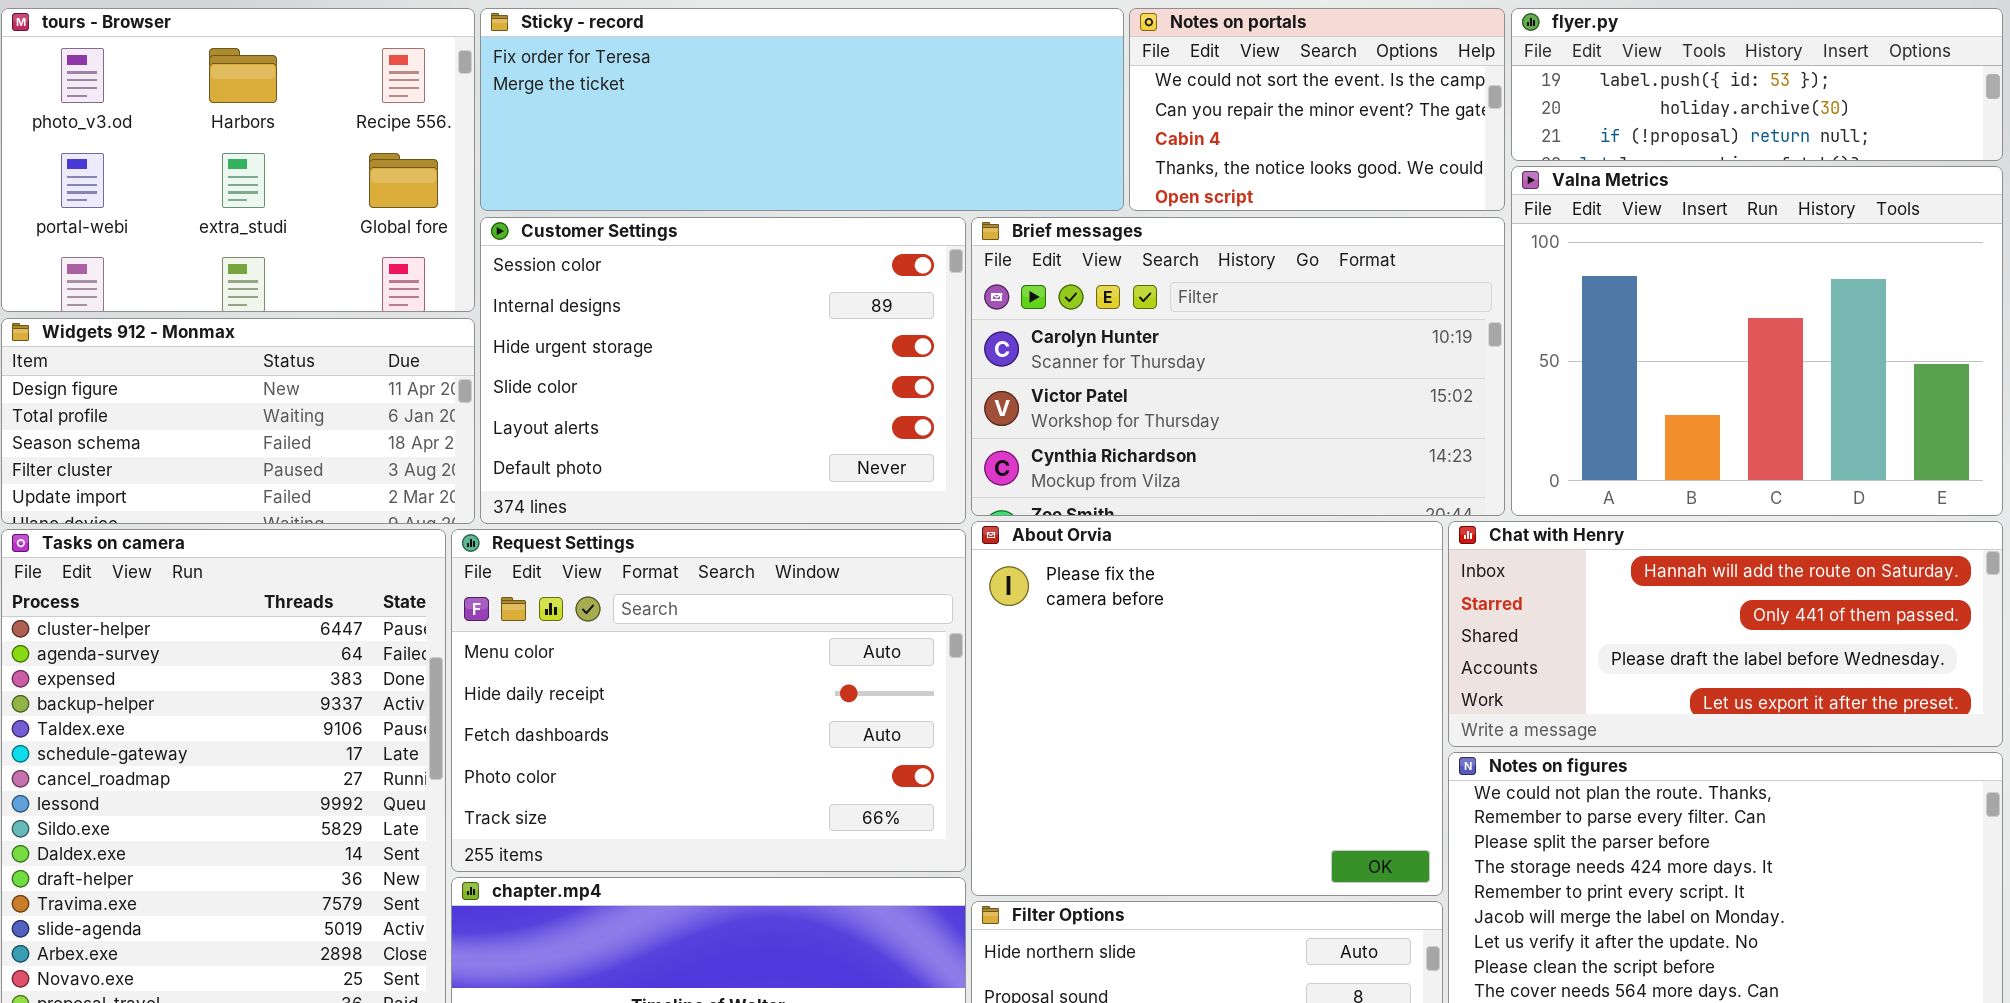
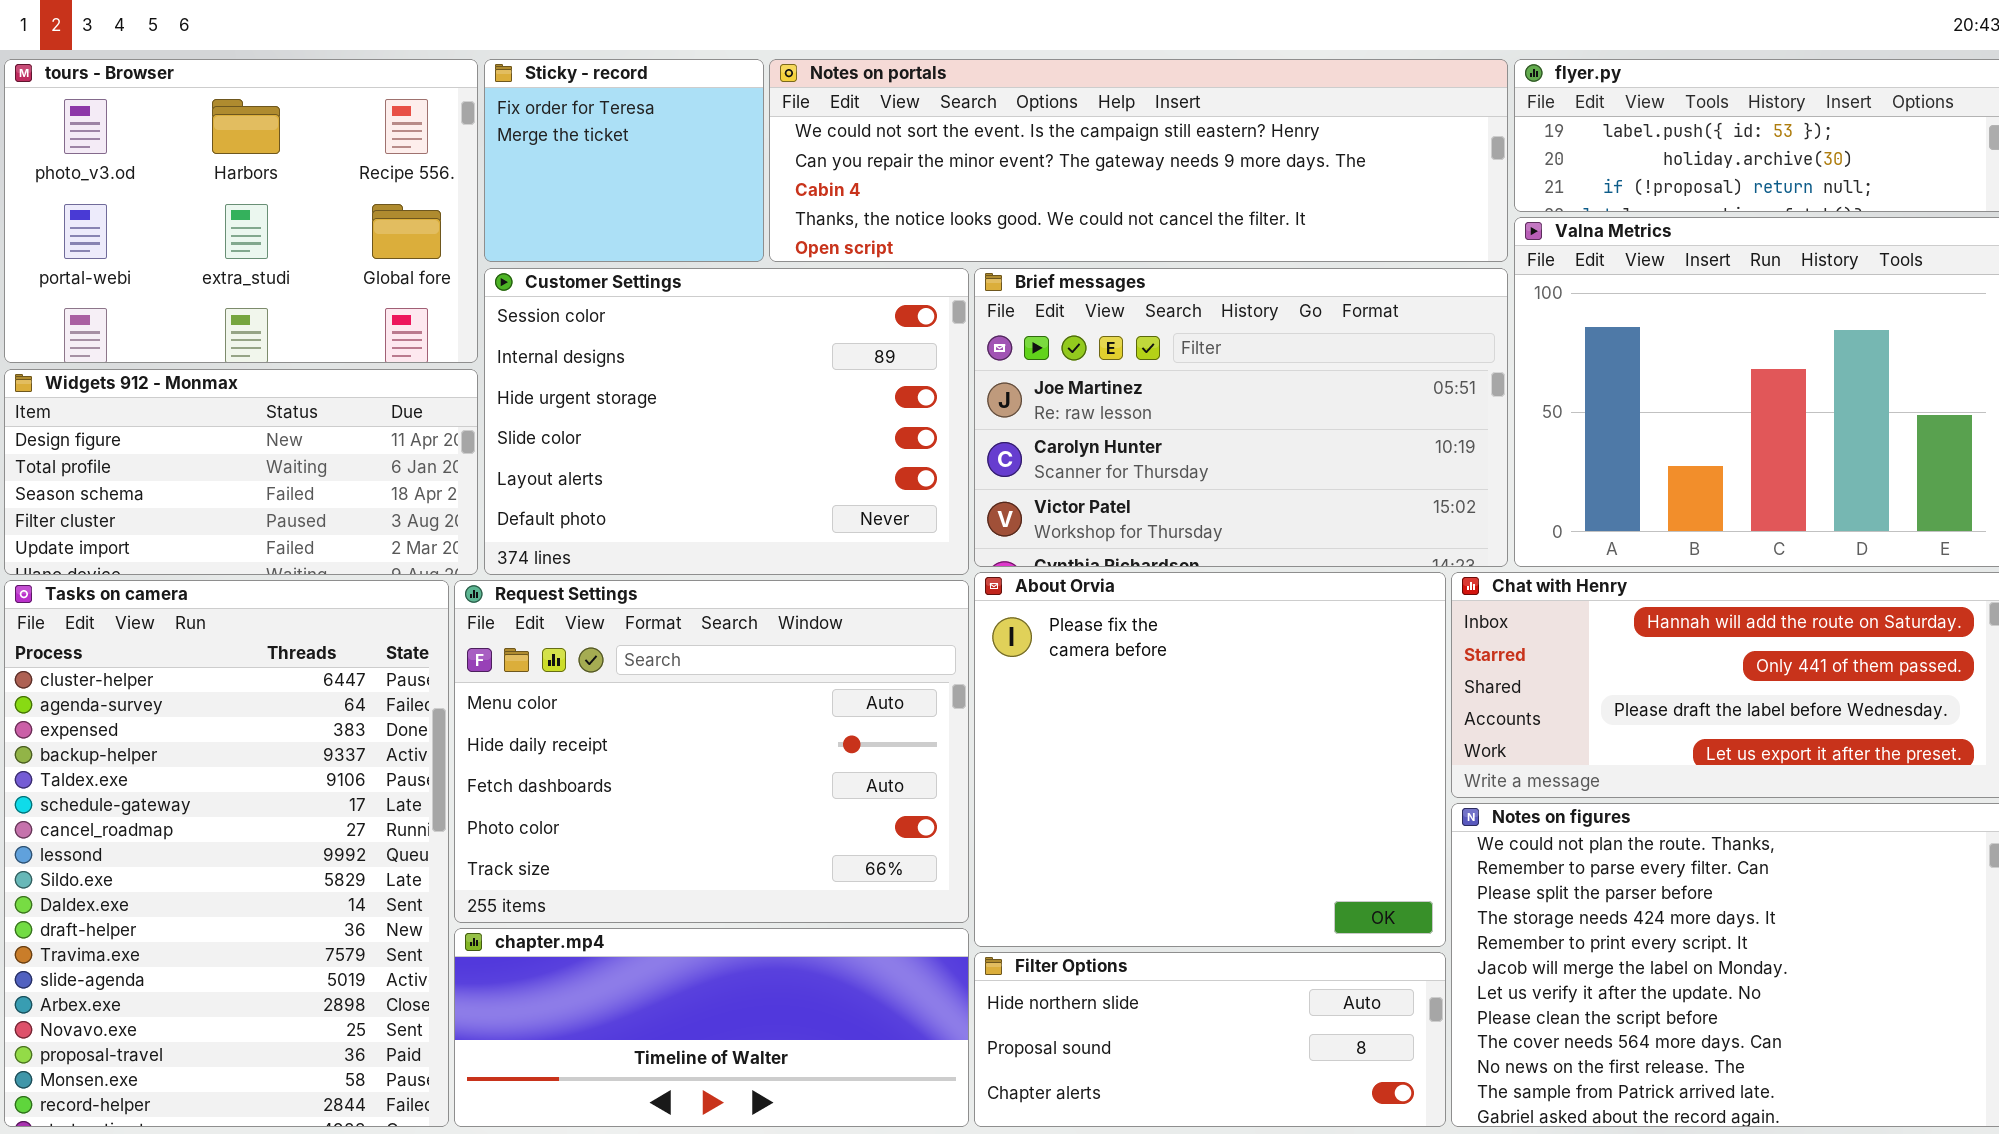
Sticky - record: [480,8,1124,211] -> [484,59,764,262], resized
Notes on portals: [1129,8,1505,211] -> [769,59,1508,262], resized
Brief messages: [971,217,1505,516] -> [974,268,1508,567], scrolled up 1 row

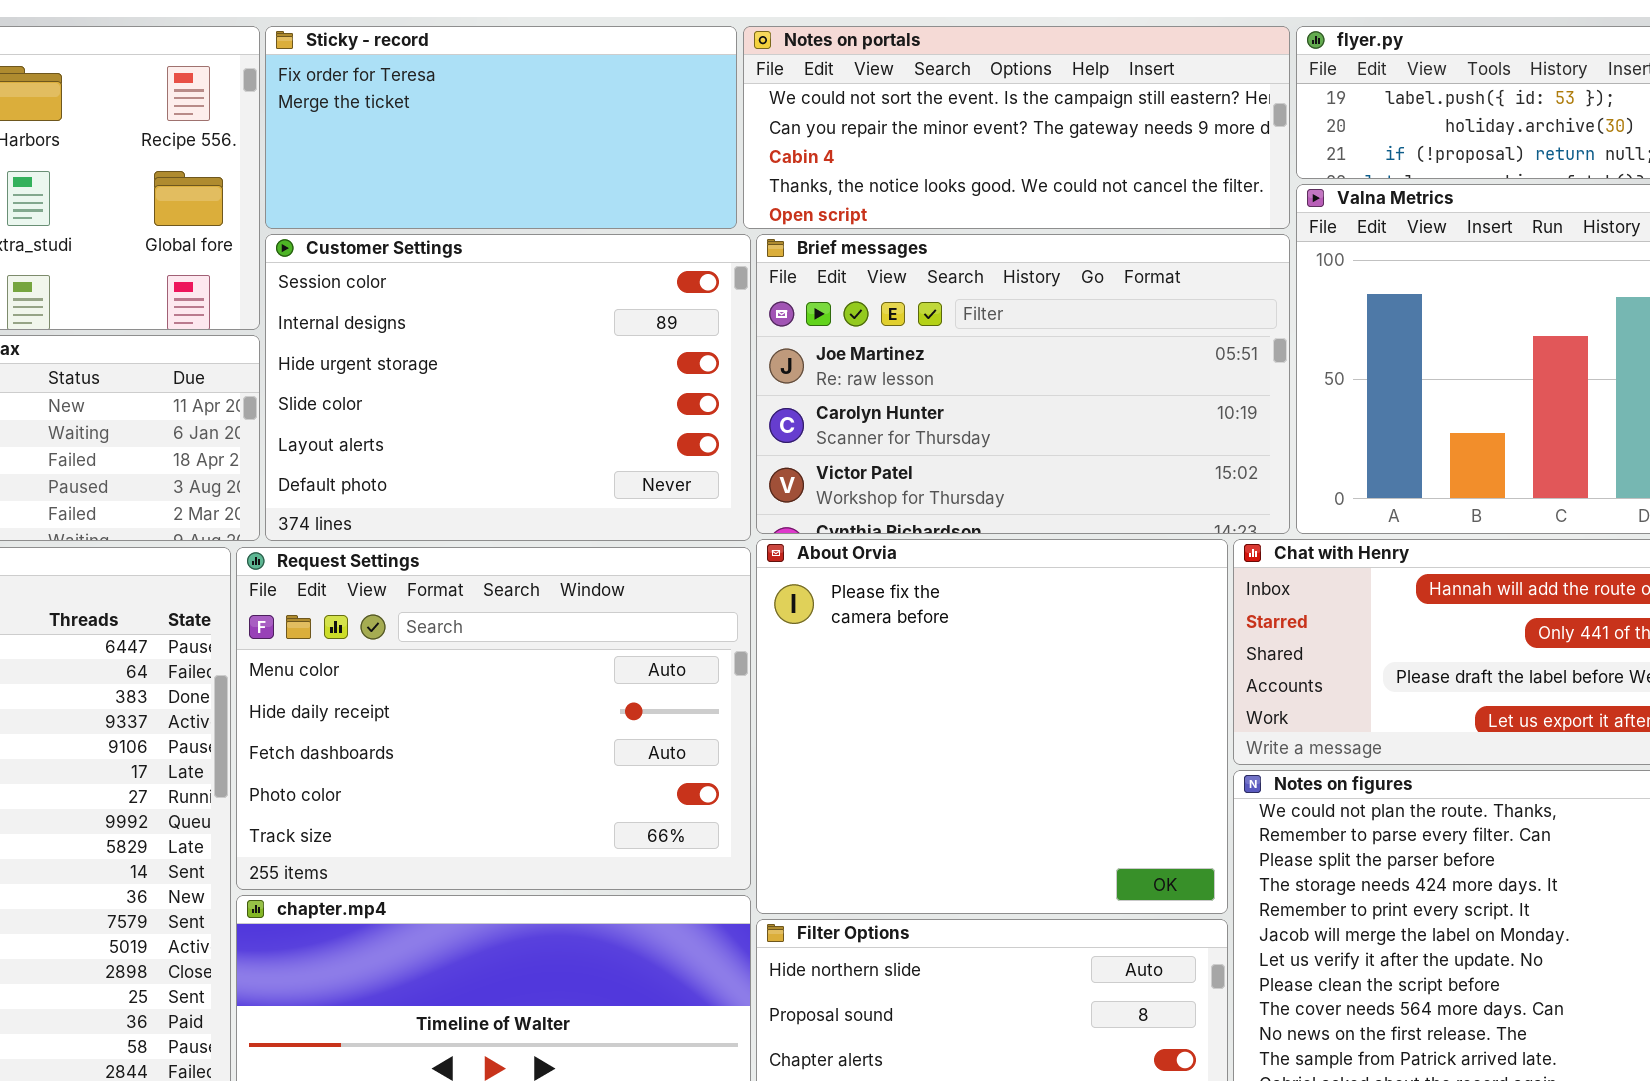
Sticky - record: [484,59,764,262] -> [265,26,737,229], resized
Notes on portals: [769,59,1508,262] -> [743,26,1290,229], resized

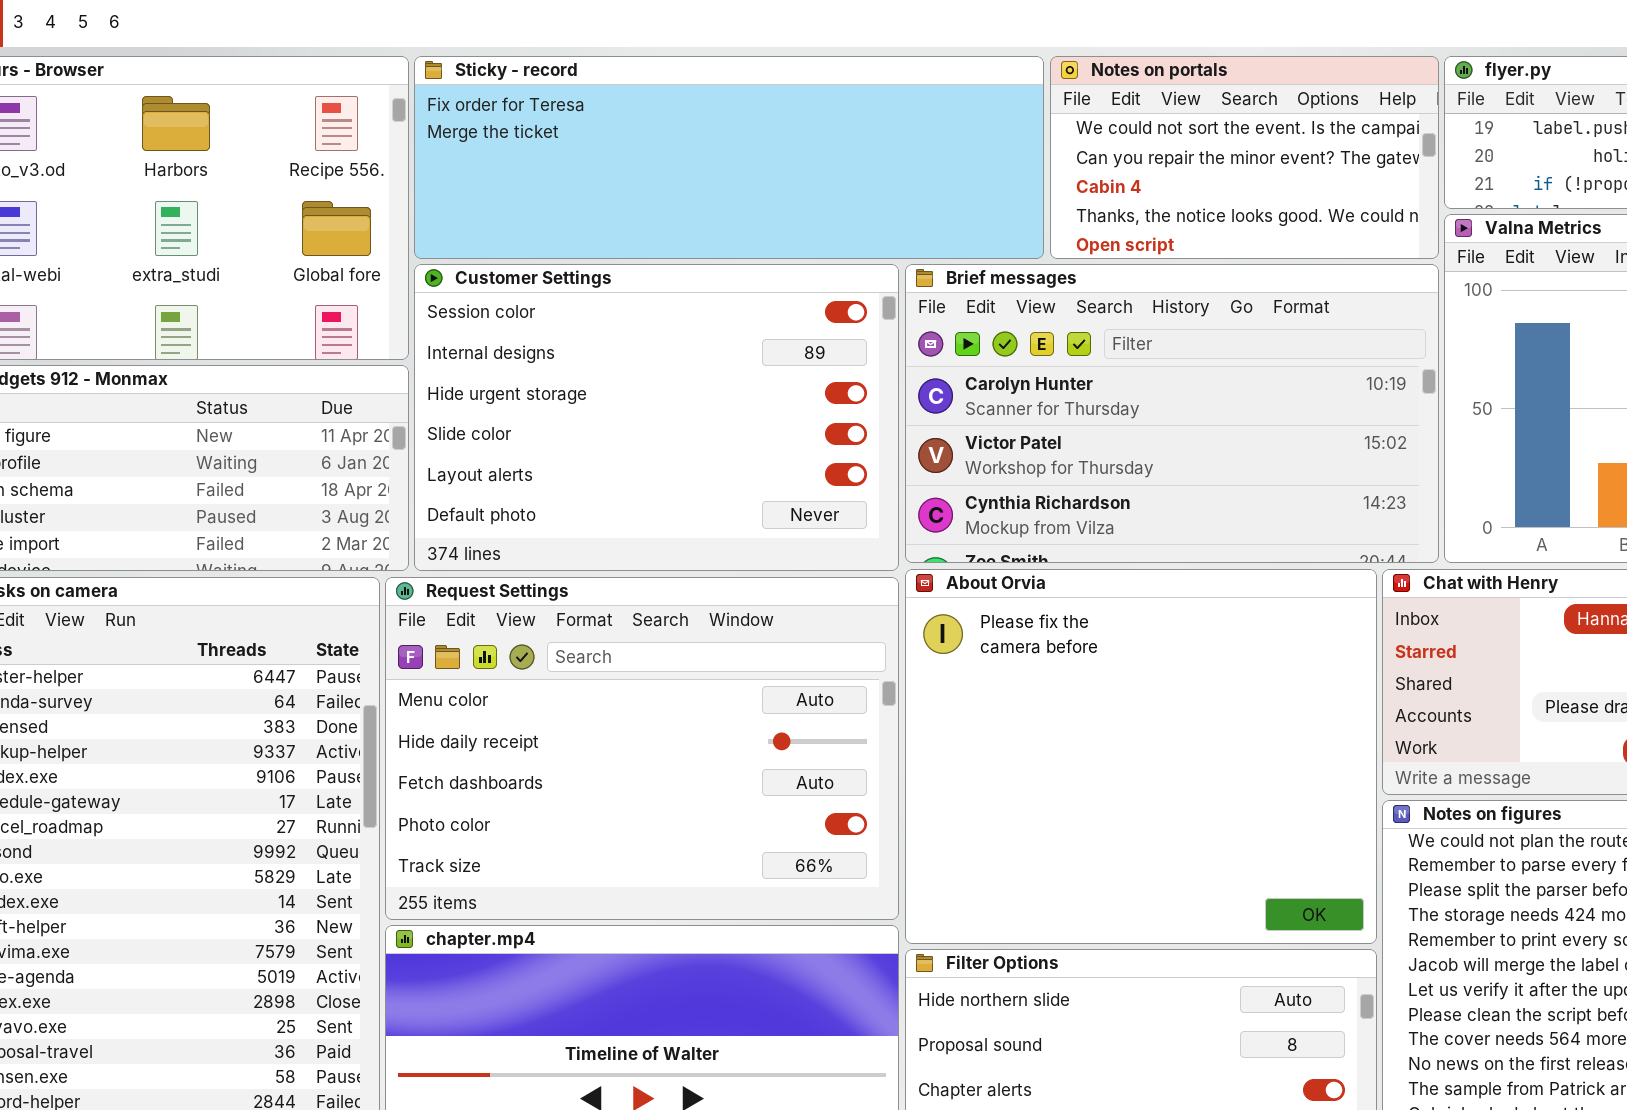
Sticky - record: [265,26,737,229] -> [414,56,1044,259], resized
Notes on portals: [743,26,1290,229] -> [1050,56,1439,259], resized
Brief messages: [756,234,1290,534] -> [905,264,1439,563], scrolled down 1 row

